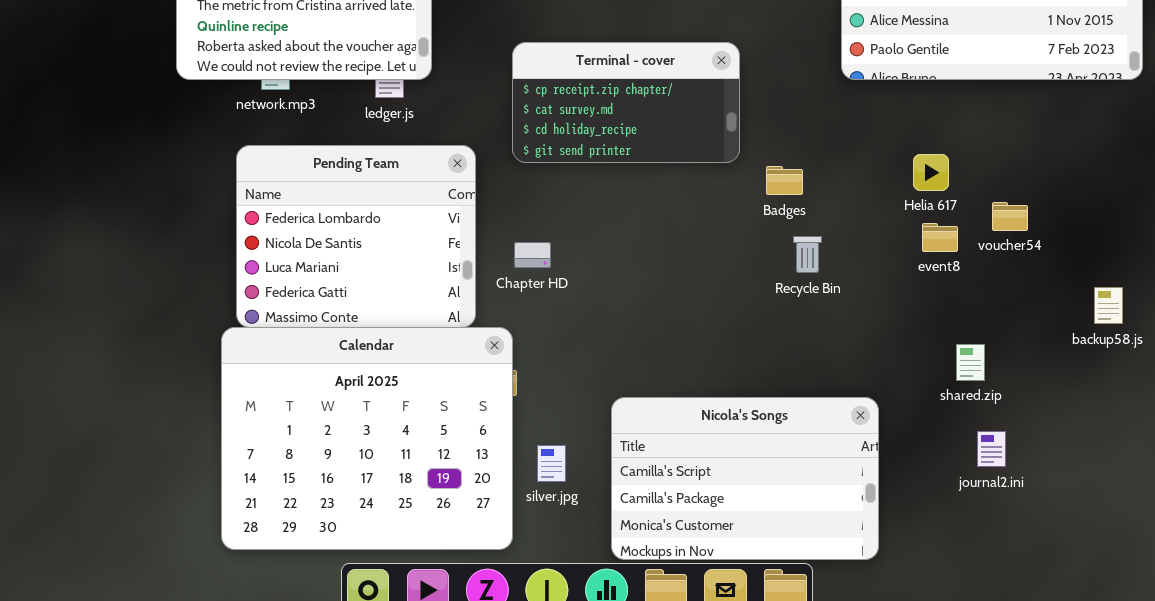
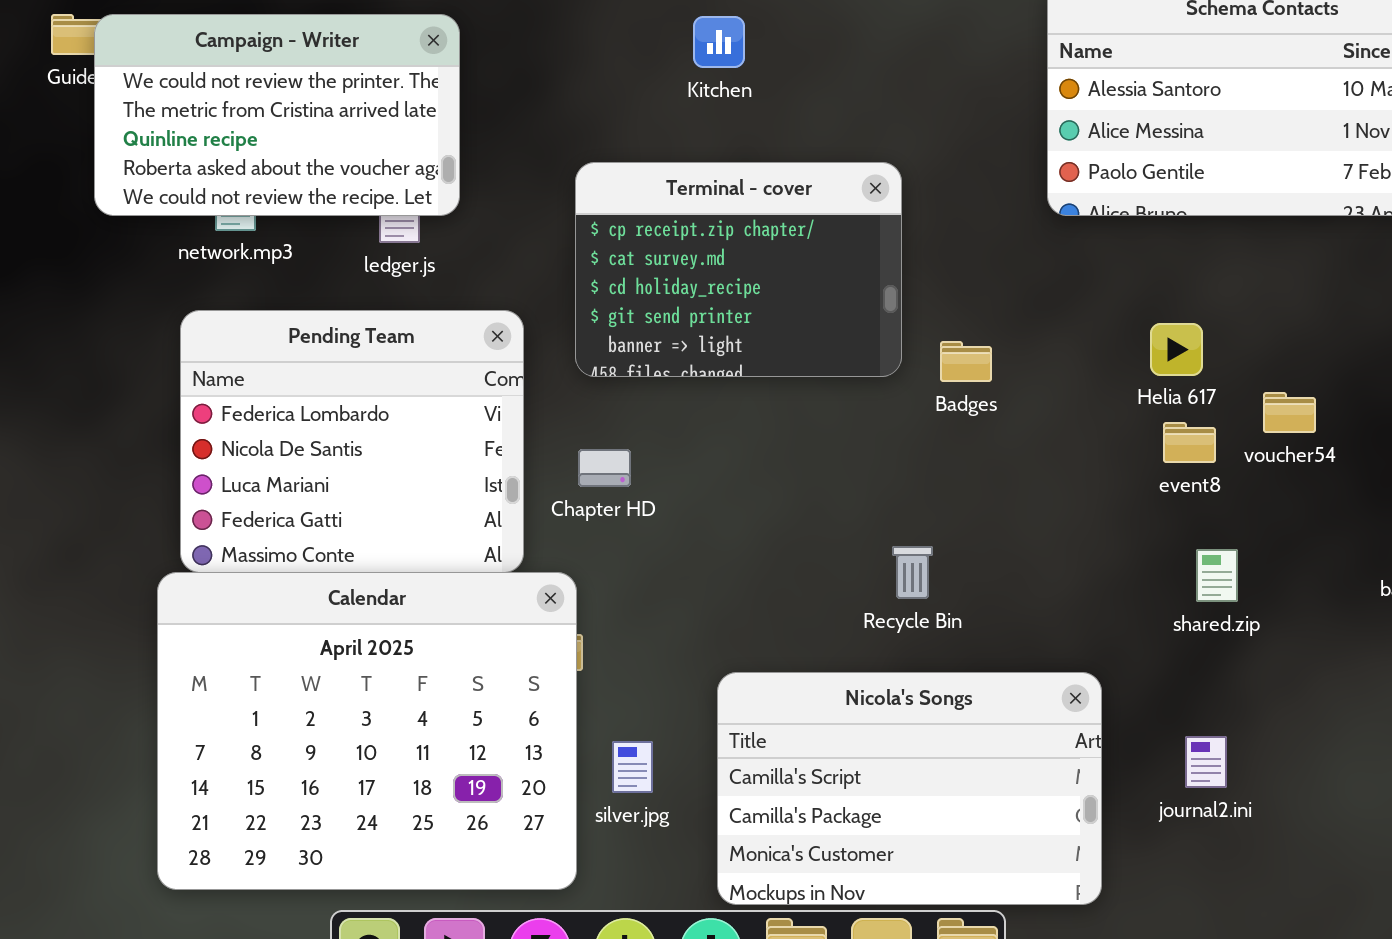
Terminal - cover: [512,42,740,163] -> [575,162,902,377], resized
Recycle Bin: [793,236,822,273] -> [892,546,933,599], moved
shared.zip: [956,344,985,381] -> [1196,549,1238,602], moved
journal2.ini: [977,431,1006,467] -> [1185,736,1227,788], moved

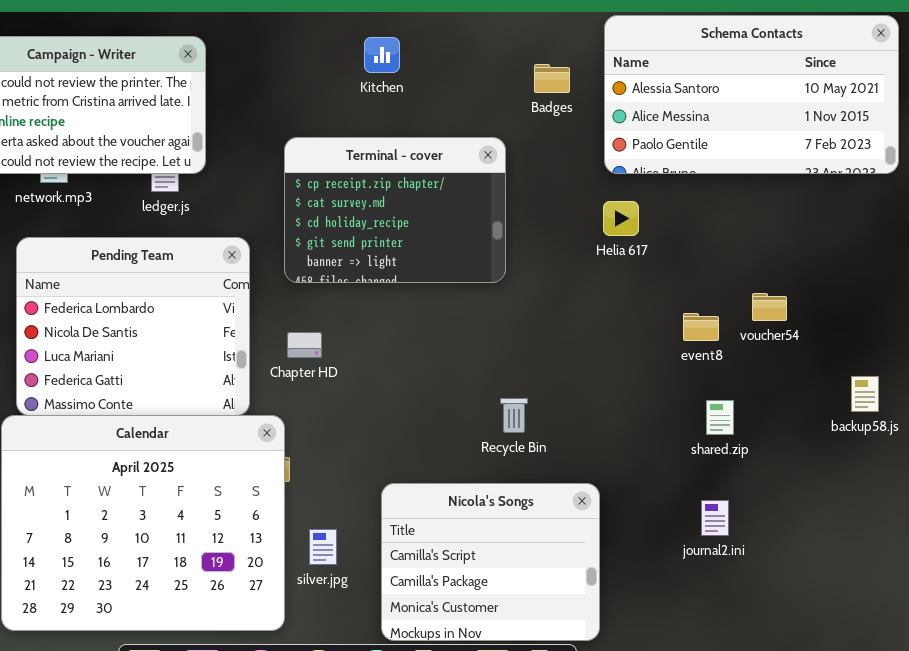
Helia 617: [1150,323,1203,376] -> [603,201,639,236], moved
Badges: [940,341,992,382] -> [534,64,570,93], moved
Nicola's Songs: [717,672,1102,905] -> [381,483,600,641], resized
journal2.ini: [1185,736,1227,788] -> [701,500,729,536], moved

